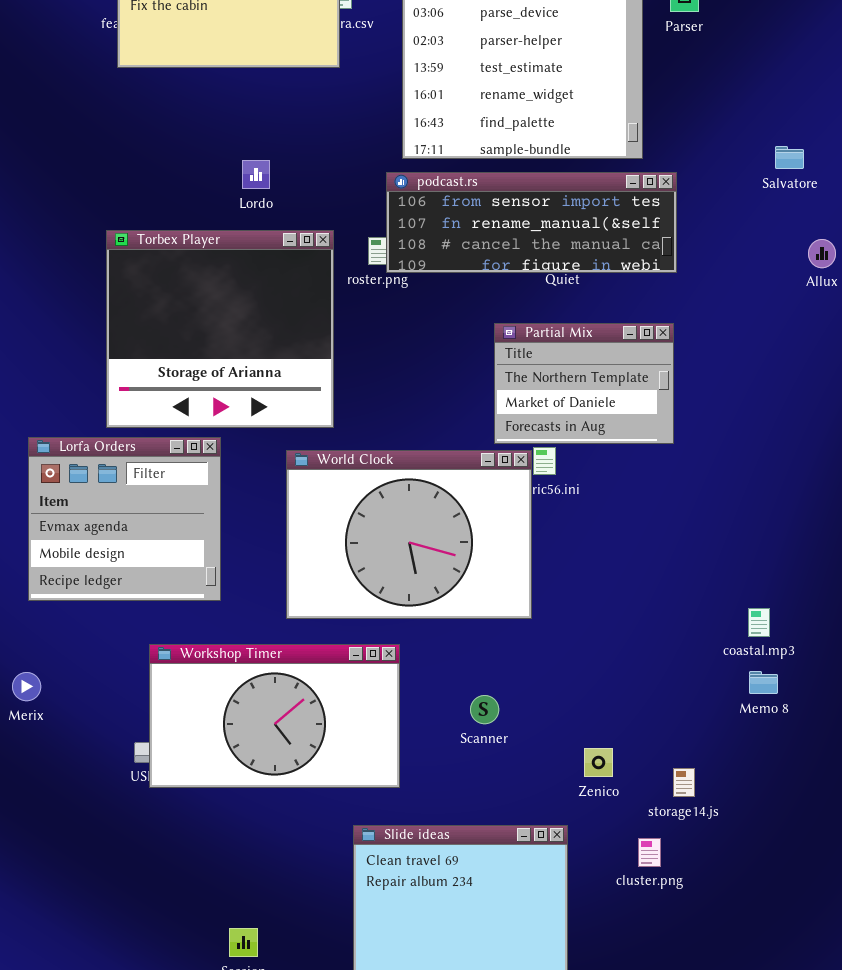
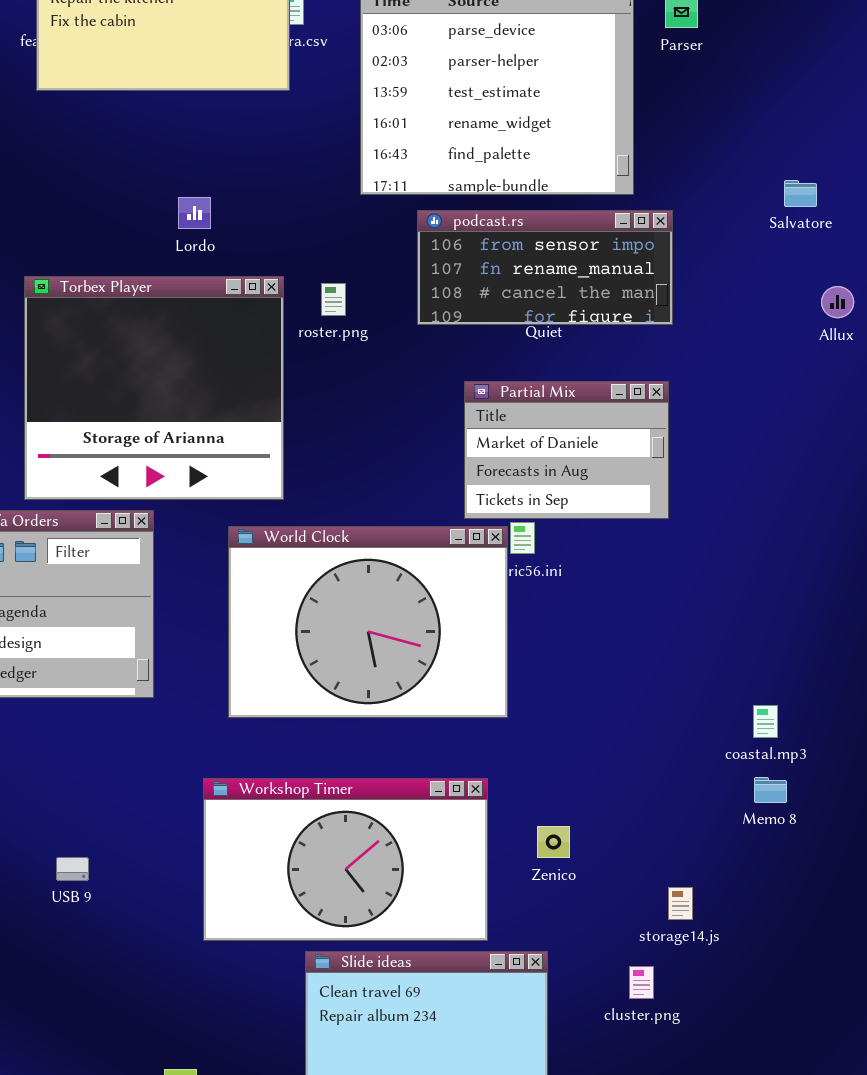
podcast.rs: [386,172,677,273] -> [417,210,673,325], resized
Partial Mix: [494,323,674,444] -> [464,381,669,519], scrolled down 1 row
Workshop Timer: [149,644,400,788] -> [203,778,488,941], moved
Zenico: [584,748,613,777] -> [537,826,570,858], moved

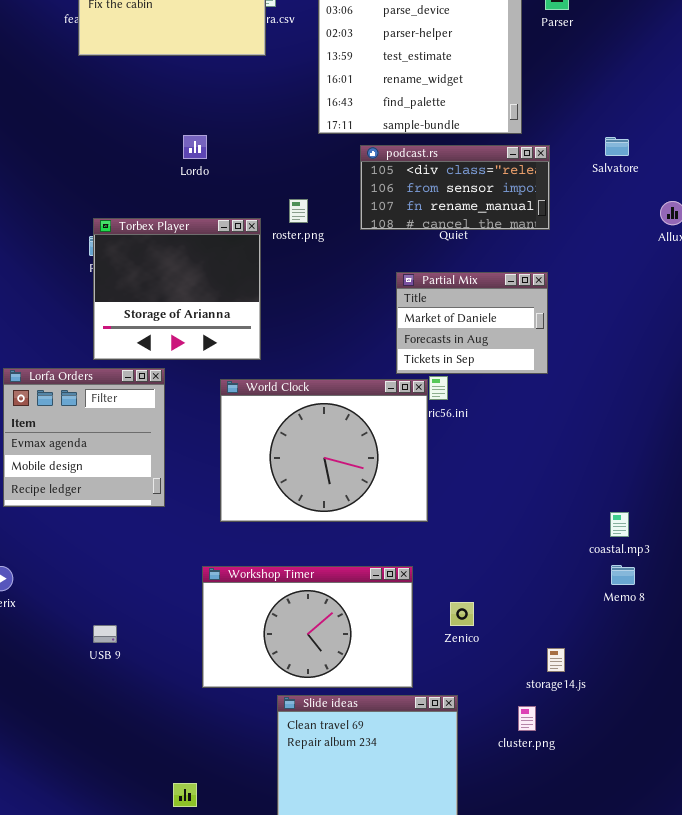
Salvatore: [784,180,817,207] -> [605,137,629,156], moved
podcast.rs: [417,210,673,325] -> [360,145,550,230], scrolled up 1 row
Torbex Player: [24,276,284,500] -> [93,218,261,360], resized

